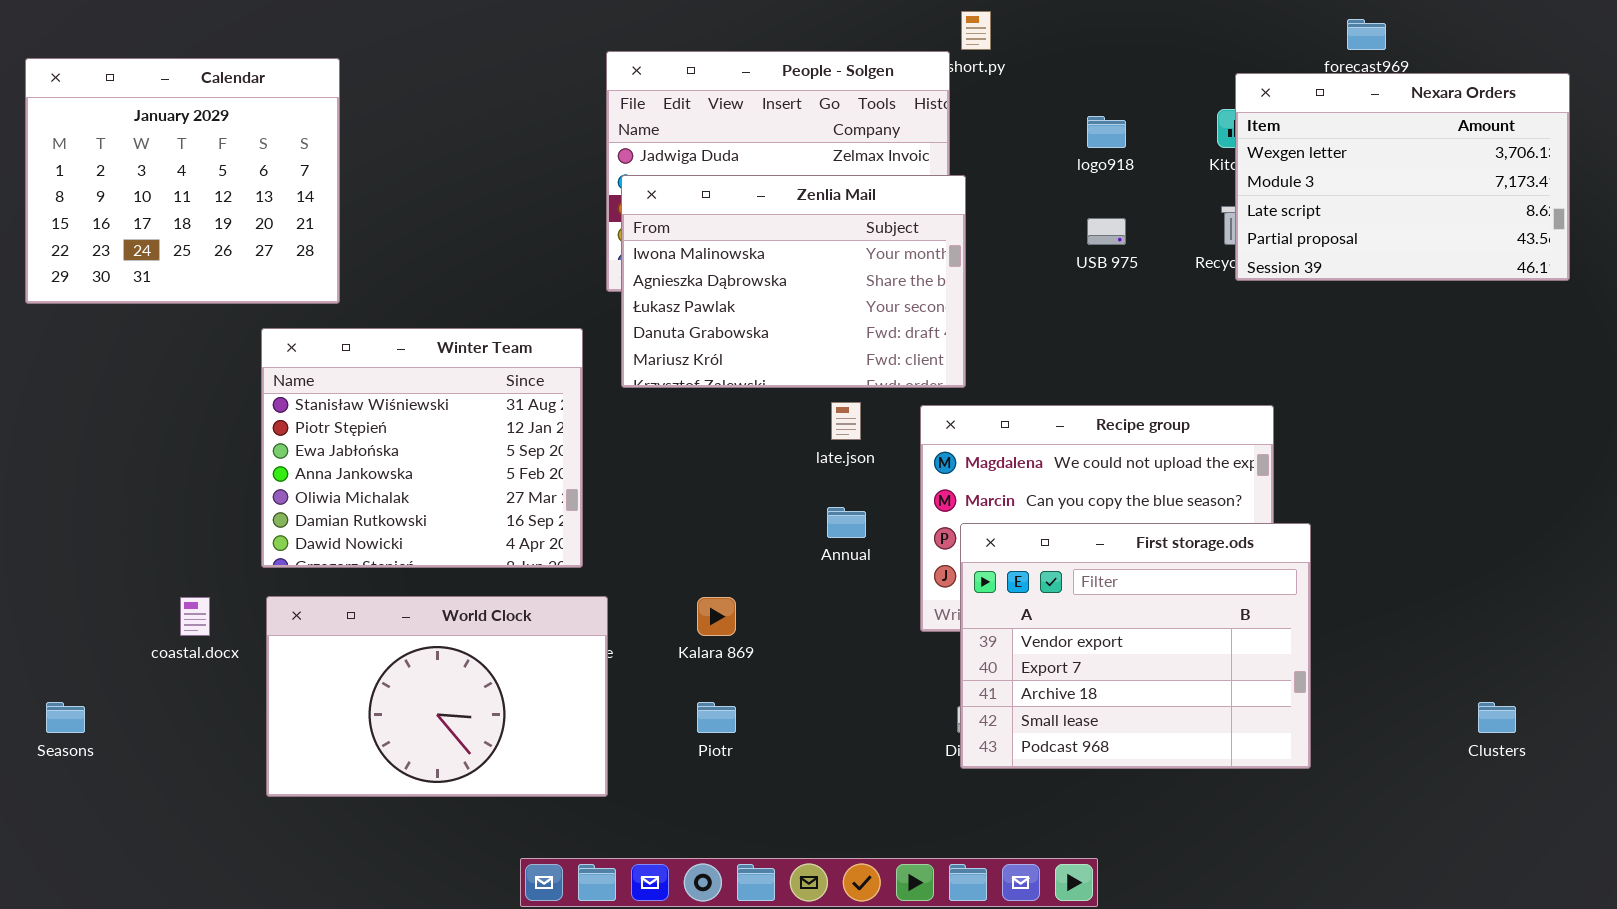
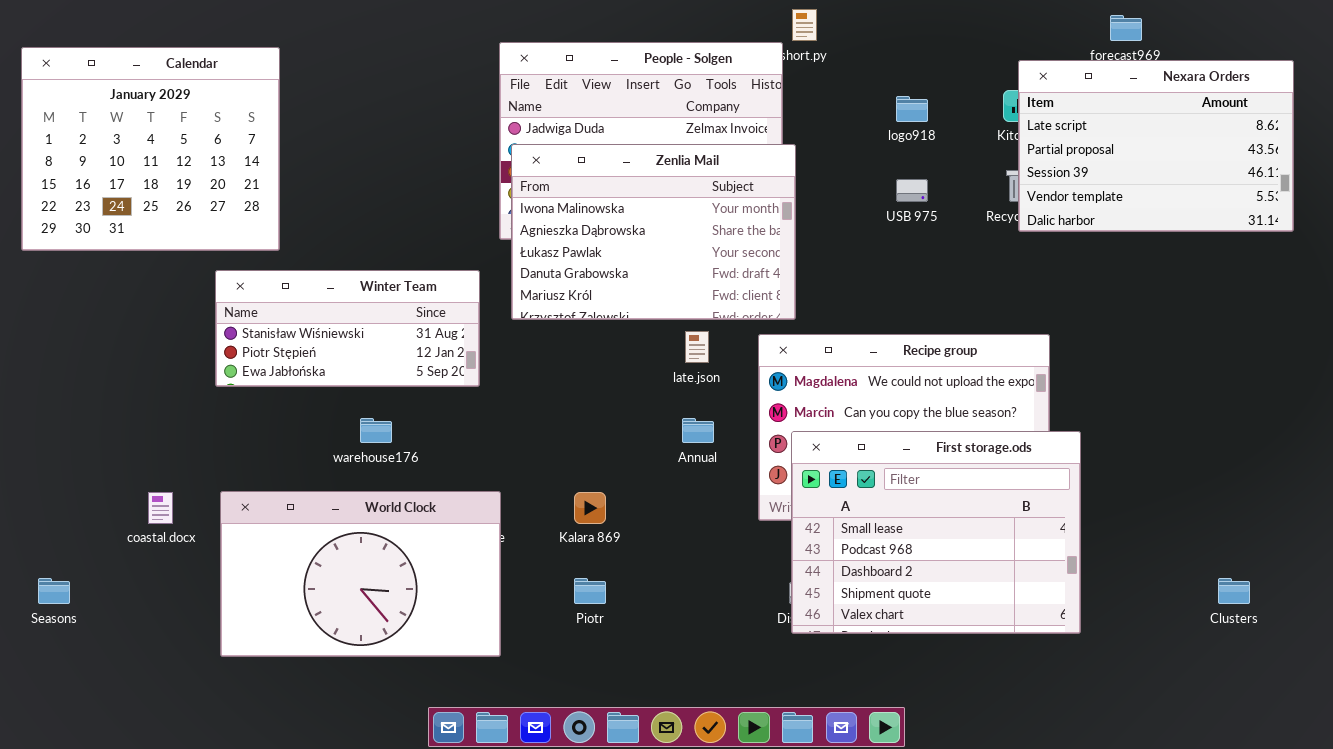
Nexara Orders: [1235,73,1570,281] -> [1018,60,1294,232], scrolled down 2 rows
Winter Team: [261,328,583,568] -> [215,270,480,387], resized
First storage.ods: [960,523,1311,769] -> [791,431,1081,634], scrolled down 3 rows

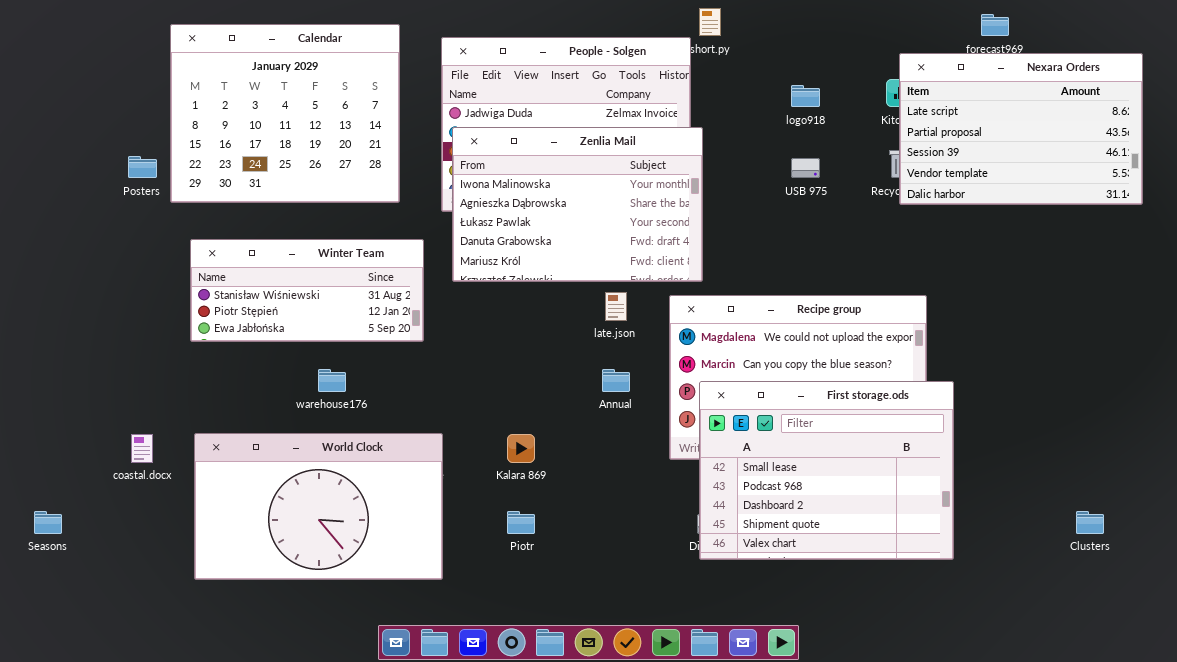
Calendar: [21,47,280,251] -> [170,24,400,203], moved

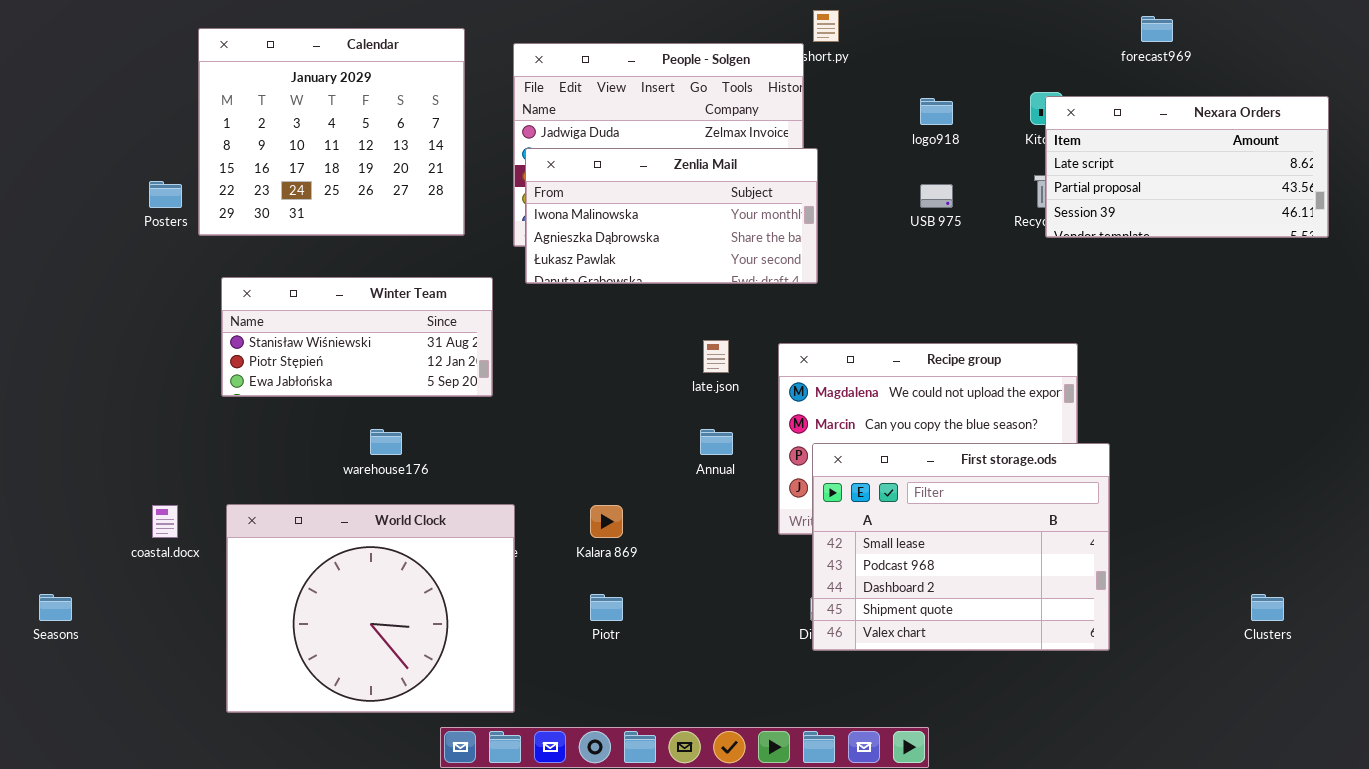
Nexara Orders: [899,53,1143,205] -> [1045,96,1329,238], resized
Zenlia Mail: [452,127,703,282] -> [525,148,818,284], resized
World Clock: [194,433,443,580] -> [226,504,515,713], resized

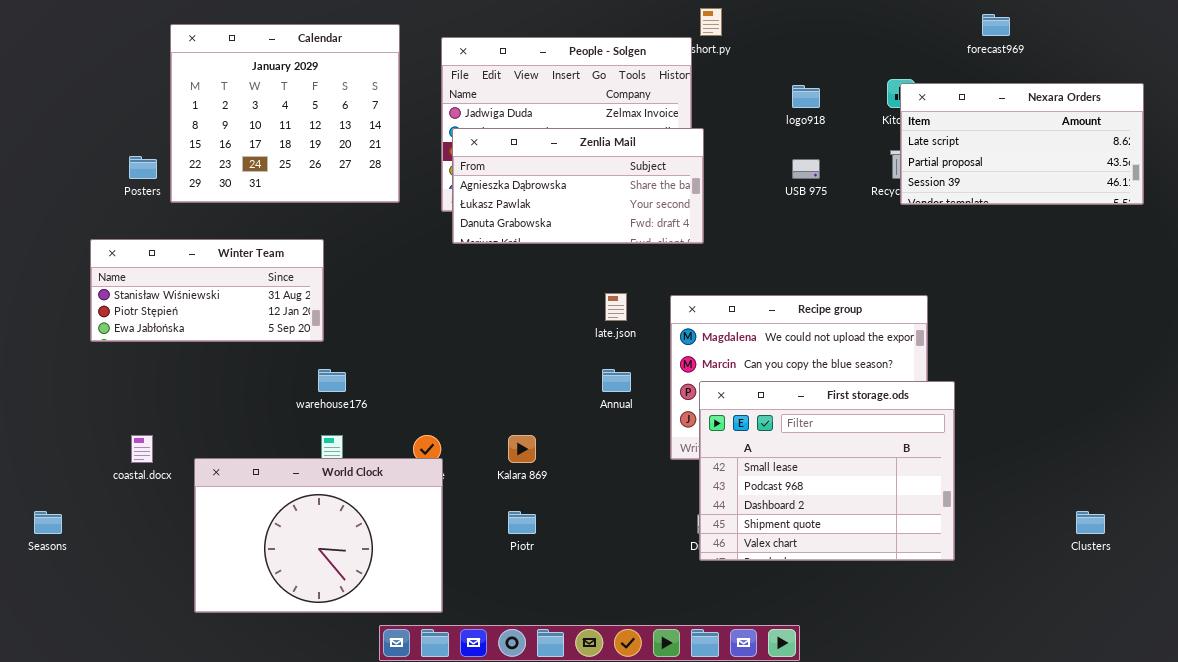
Zenlia Mail: [525,148,818,284] -> [452,128,704,244], scrolled down 1 row
Winter Team: [221,277,493,397] -> [90,239,324,342], moved
World Clock: [226,504,515,713] -> [194,458,443,613], resized

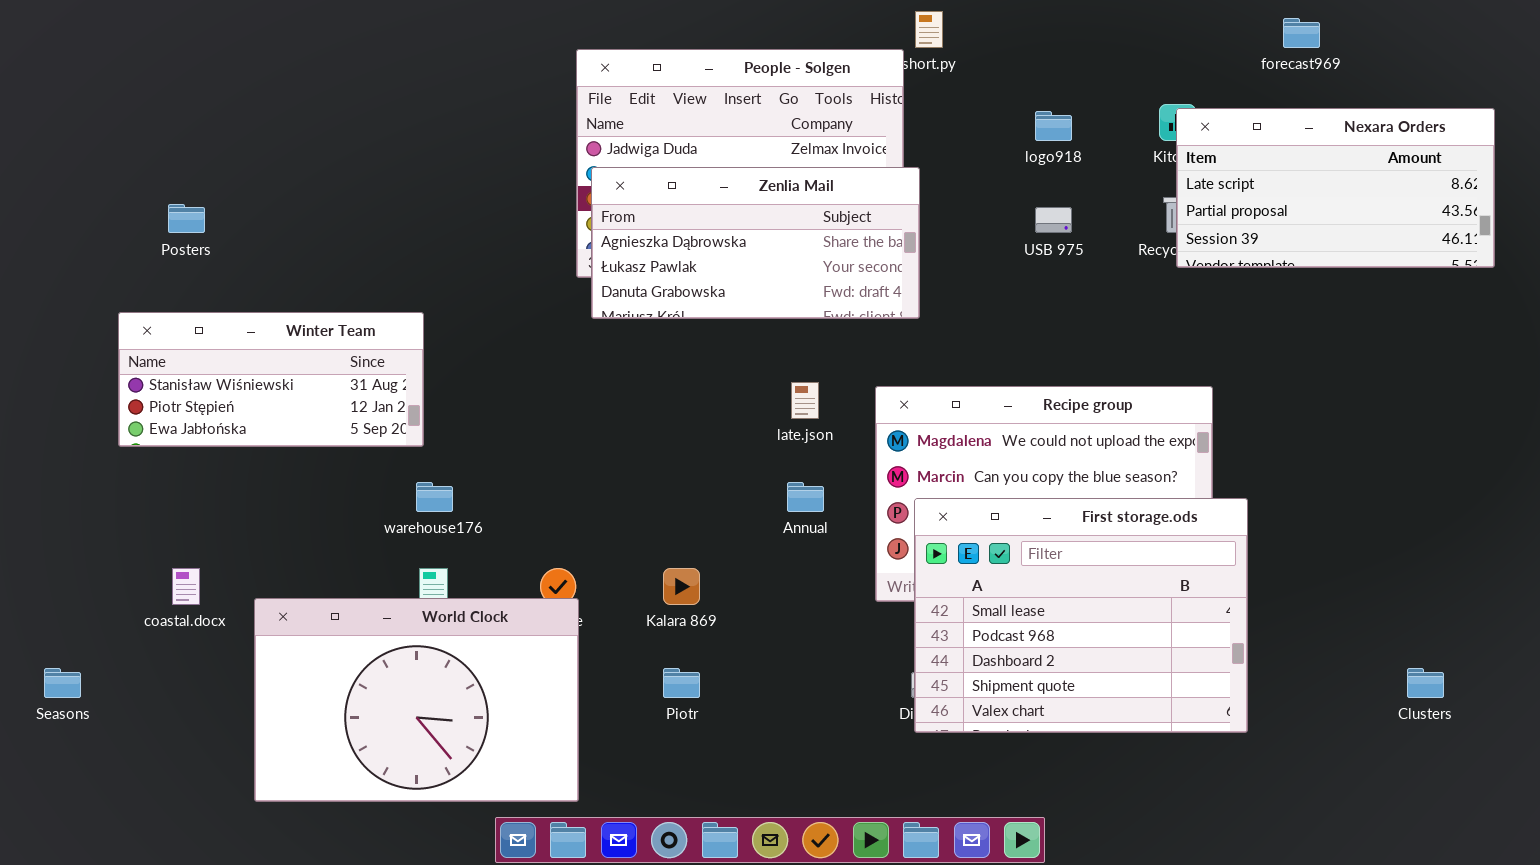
Calendar: [170,24,400,203] -> none, closed

